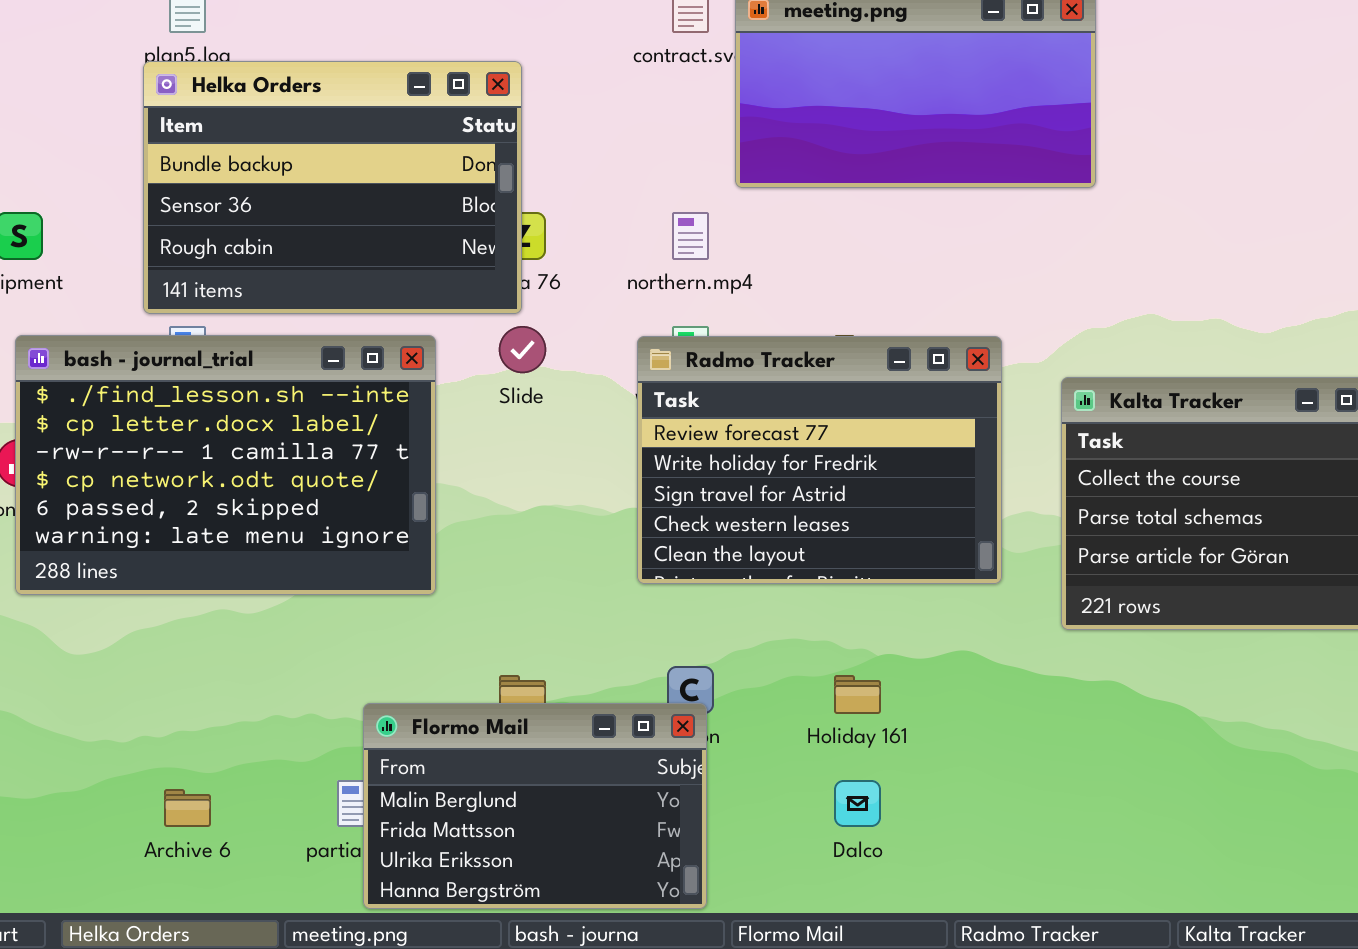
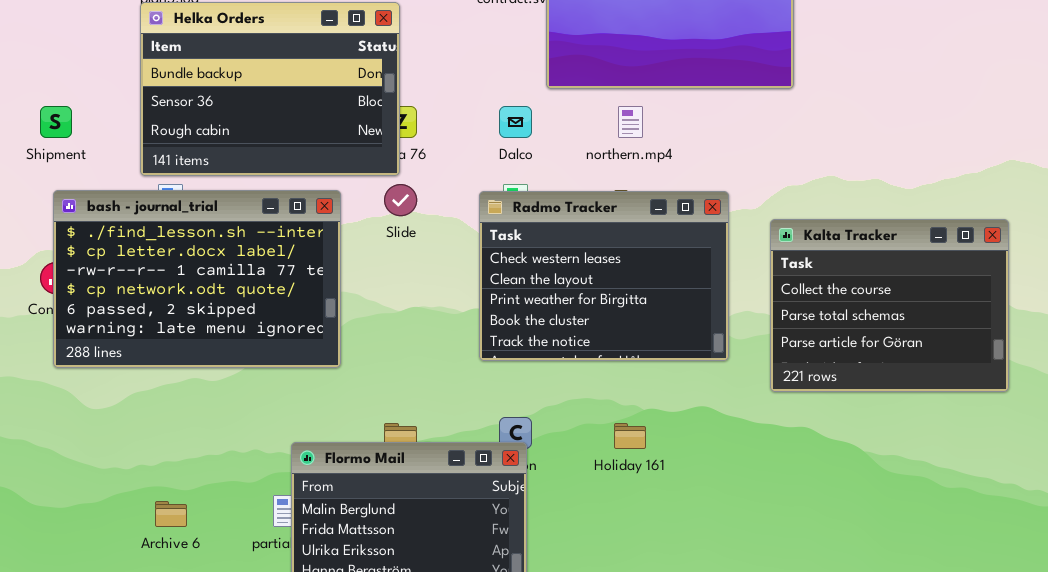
northern.mp4: [672,212,709,260] -> [618,106,643,138], moved
Radmo Tracker: [637,336,1002,584] -> [479,191,729,361], scrolled down 3 rows
Dalco: [834,780,881,827] -> [499,106,532,138], moved

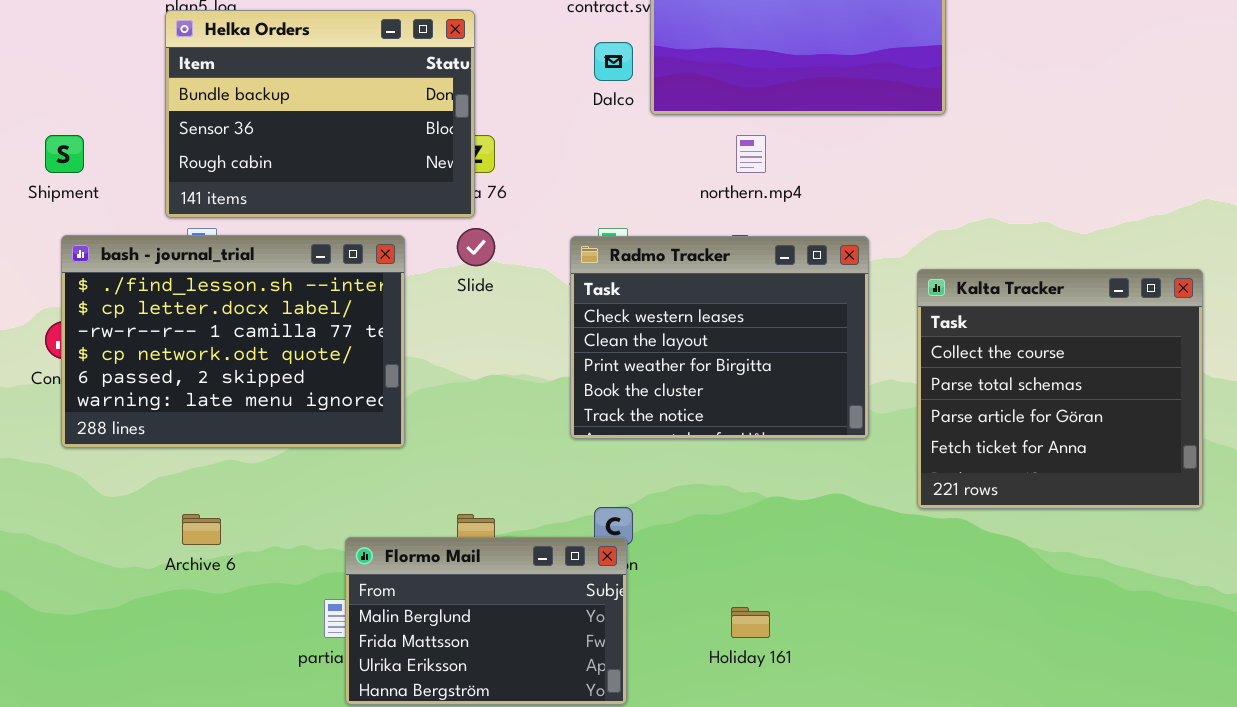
Dalco: [499,106,532,138] -> [594,42,633,81], moved
Kalta Tracker: [770,219,1009,392] -> [917,269,1203,509], resized
Holiday 161: [614,423,646,449] -> [731,607,770,638], moved
Archive 6: [155,501,187,527] -> [182,514,221,545], moved

